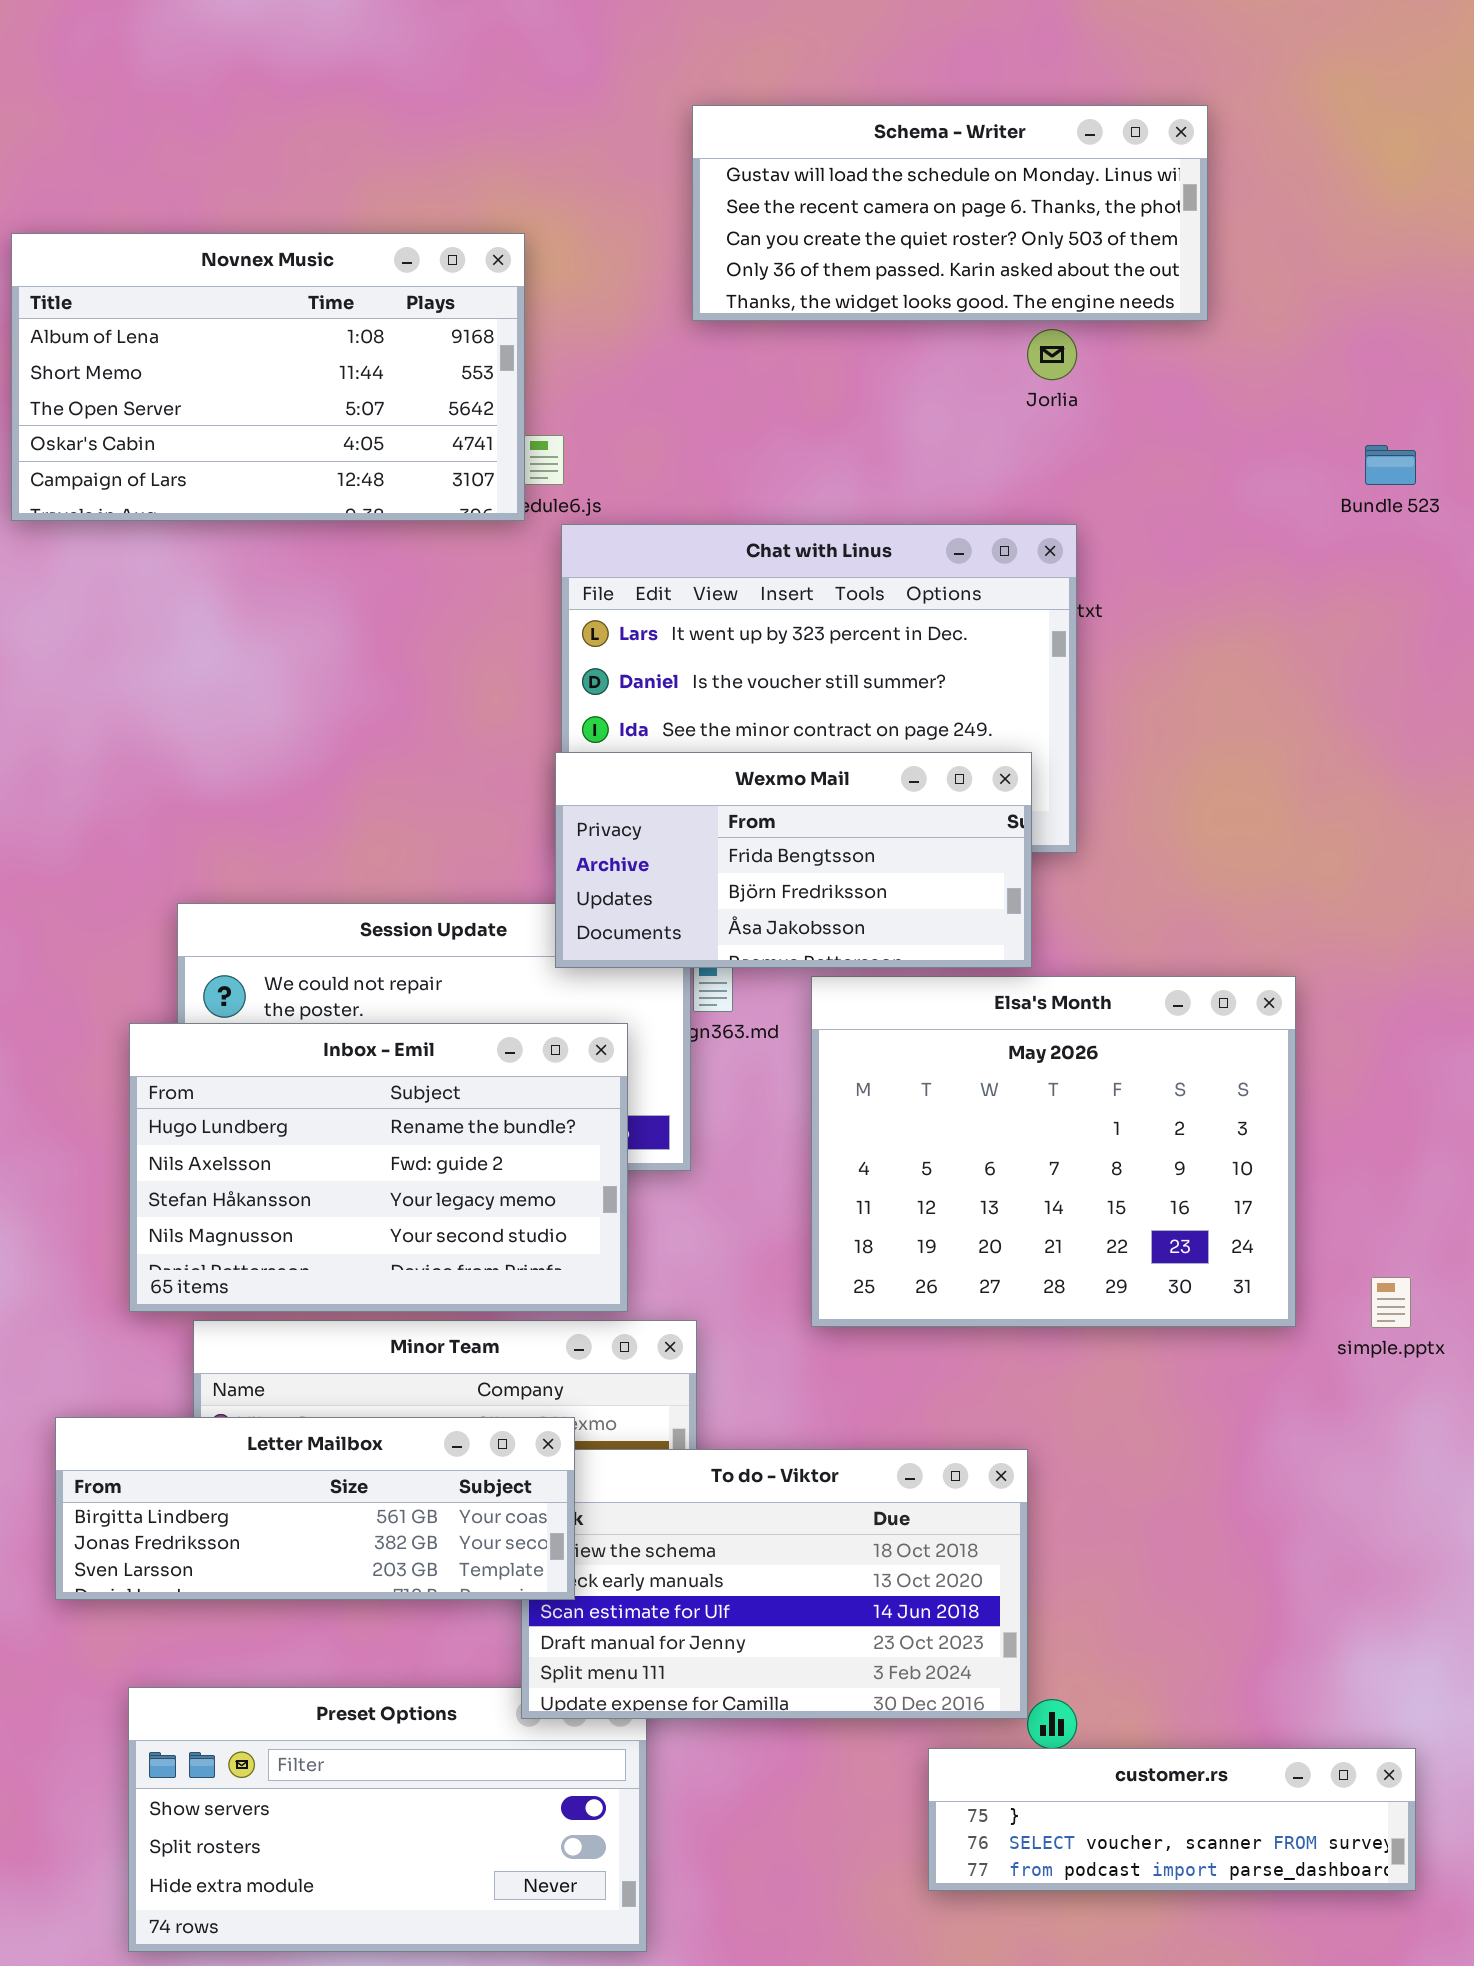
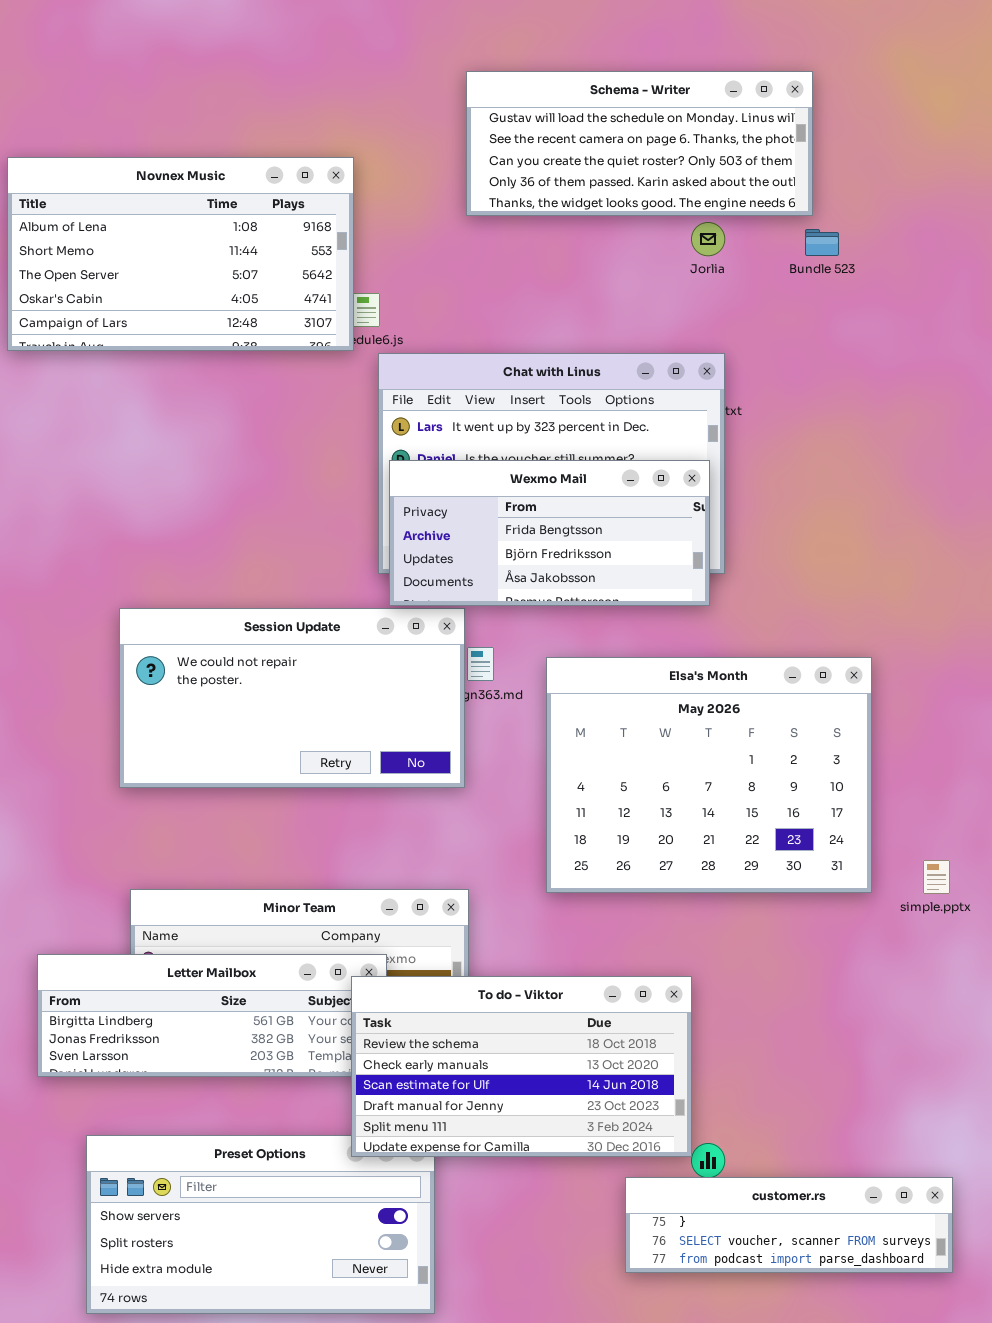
Bundle 523: [1365,445,1416,485] -> [805,229,839,256], moved
Wexmo Mail: [555,752,1032,968] -> [389,460,710,606], moved
Inbox - Emil: [129,1023,628,1312] -> none, closed
To do - Viktor: [521,1449,1028,1719] -> [351,976,692,1157], raised

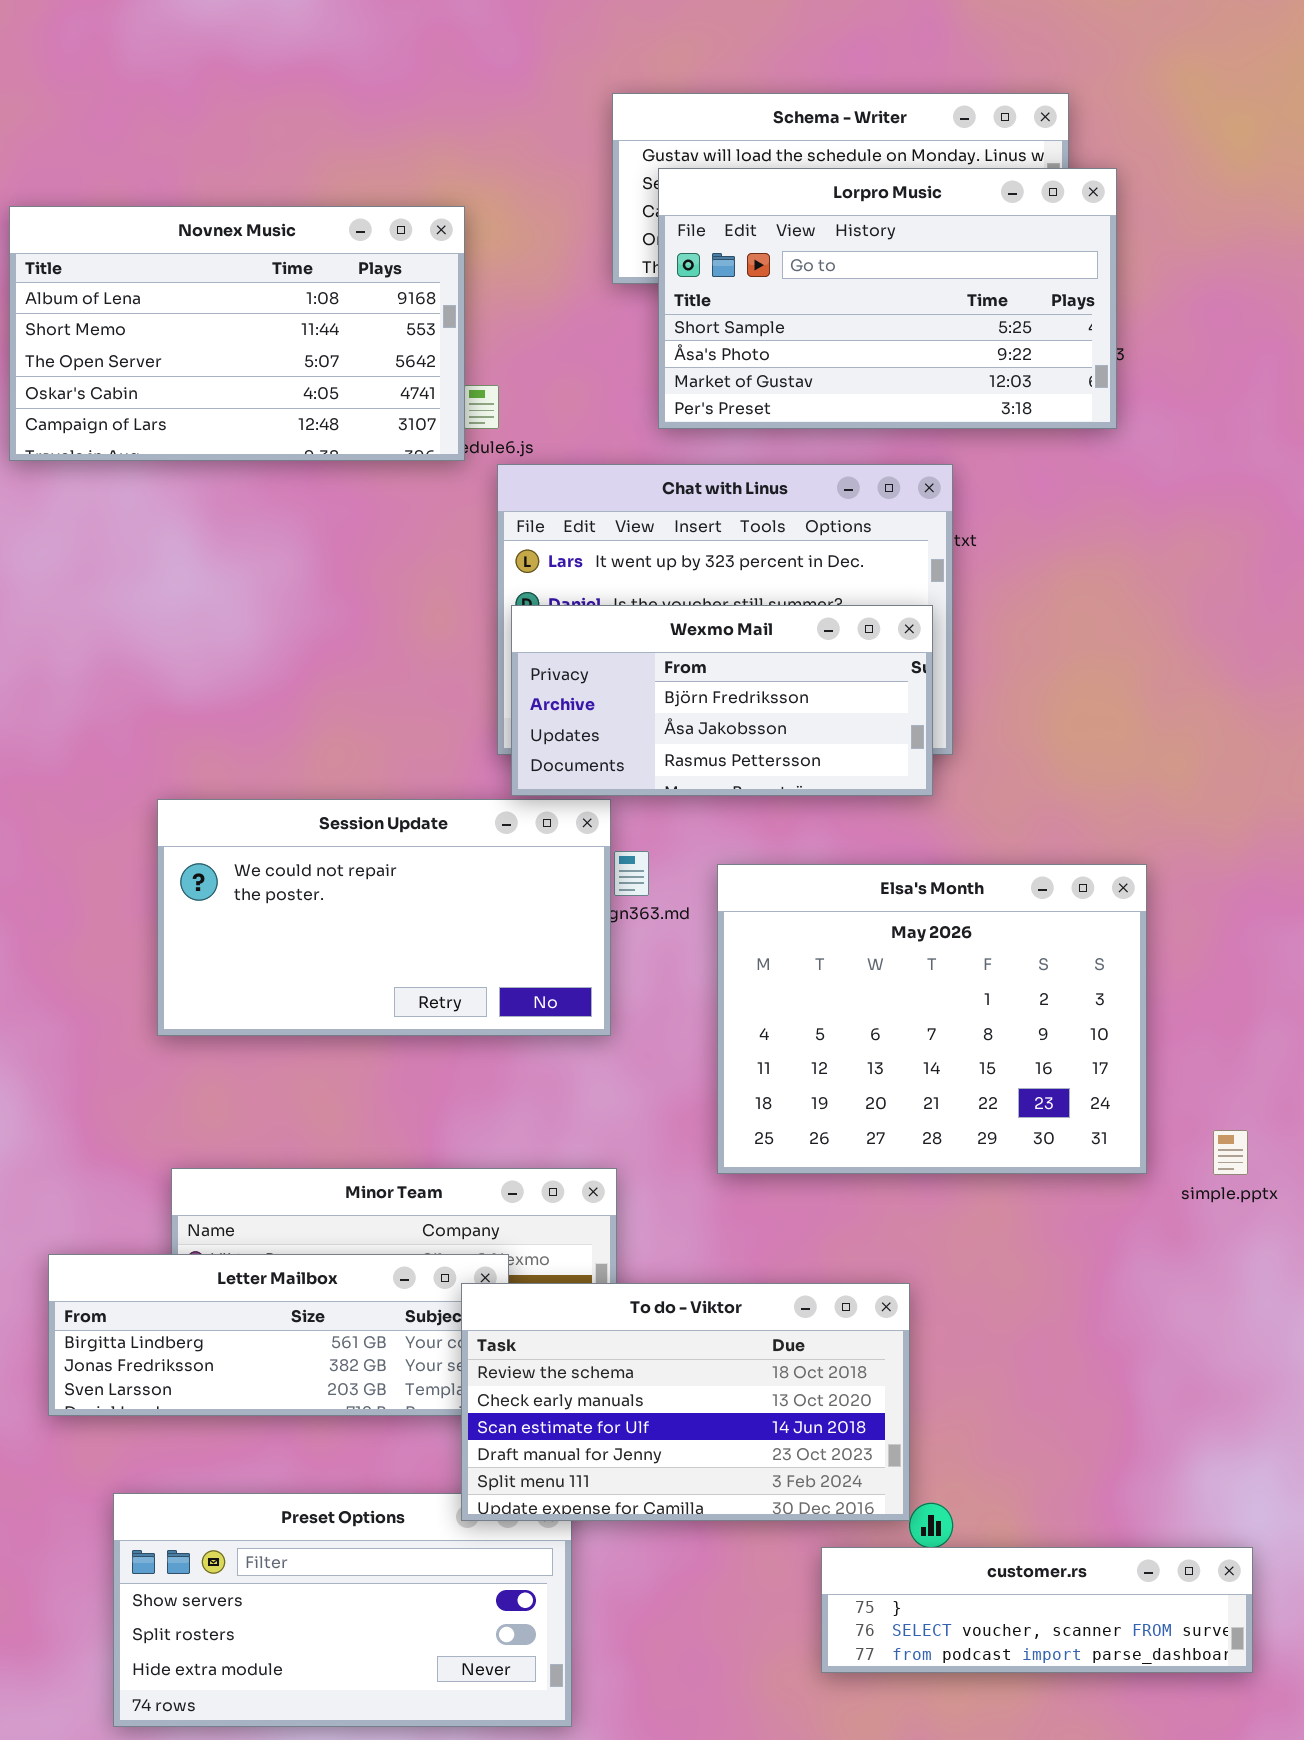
Lorpro Music: none -> [658,168,1117,429], opened
Wexmo Mail: [389,460,710,606] -> [511,605,933,796], scrolled down 1 row

